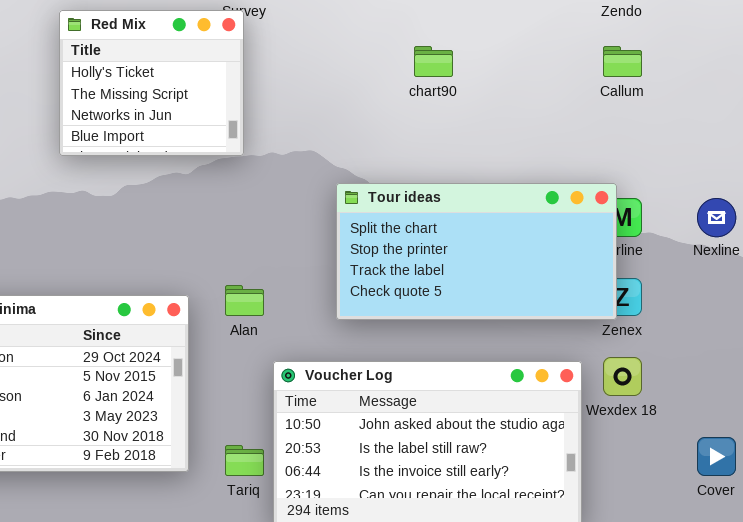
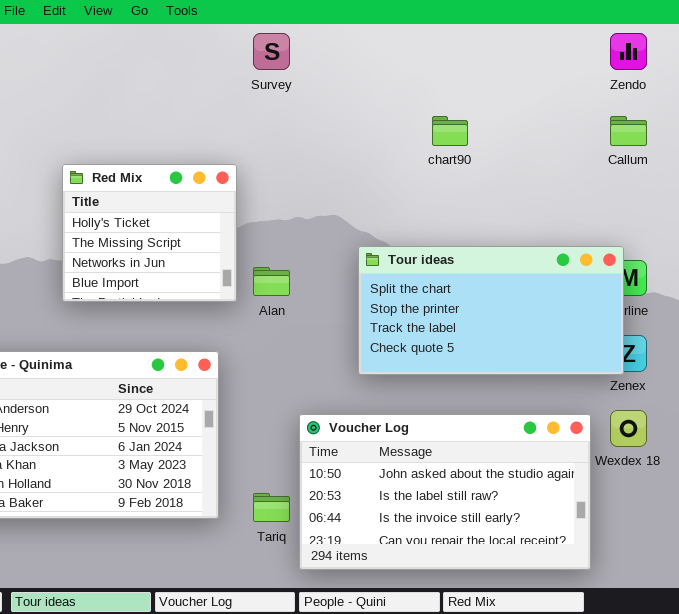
Red Mix: [59,10,244,156] -> [62,164,237,302], moved
Alan: [225,285,264,316] -> [253,267,290,296], moved

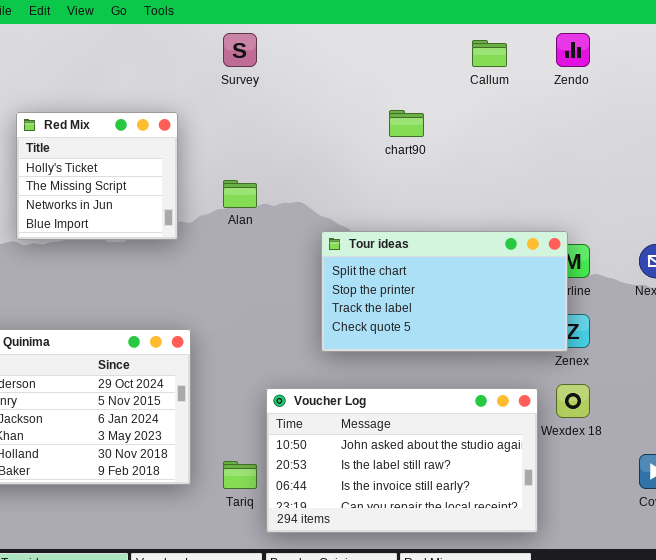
Callum: [610,116,647,146] -> [472,40,507,67], moved
Red Mix: [62,164,237,302] -> [16,112,178,240], moved
Alan: [253,267,290,296] -> [223,180,257,208], moved

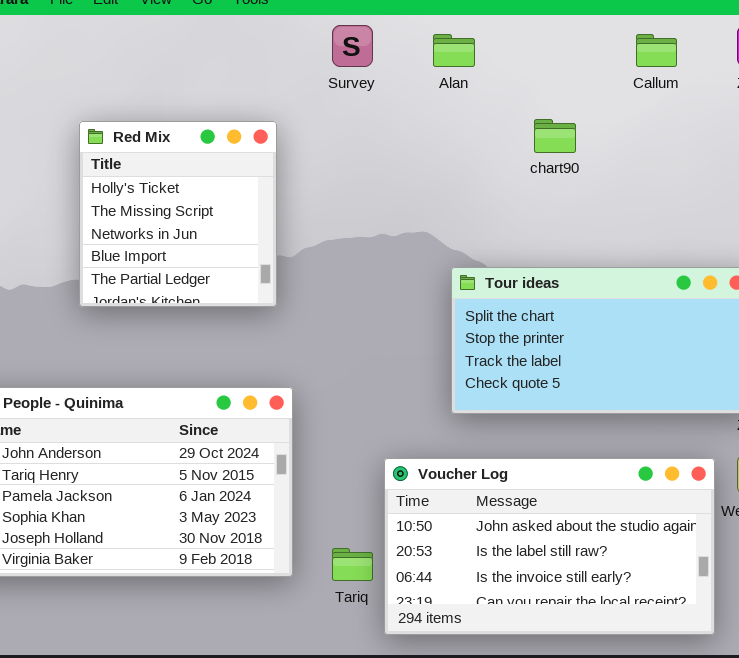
Red Mix: [16,112,178,240] -> [79,121,277,307], resized
Alan: [223,180,257,208] -> [433,34,475,67], moved

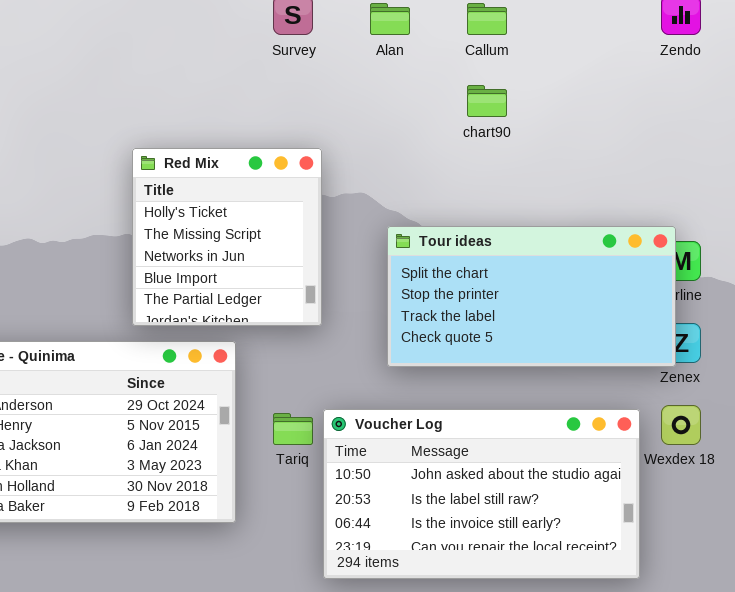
Callum: [636,34,677,67] -> [467,3,507,35], moved
Red Mix: [79,121,277,307] -> [132,148,322,326], moved
Tariq: [332,548,373,581] -> [273,413,313,445], moved

